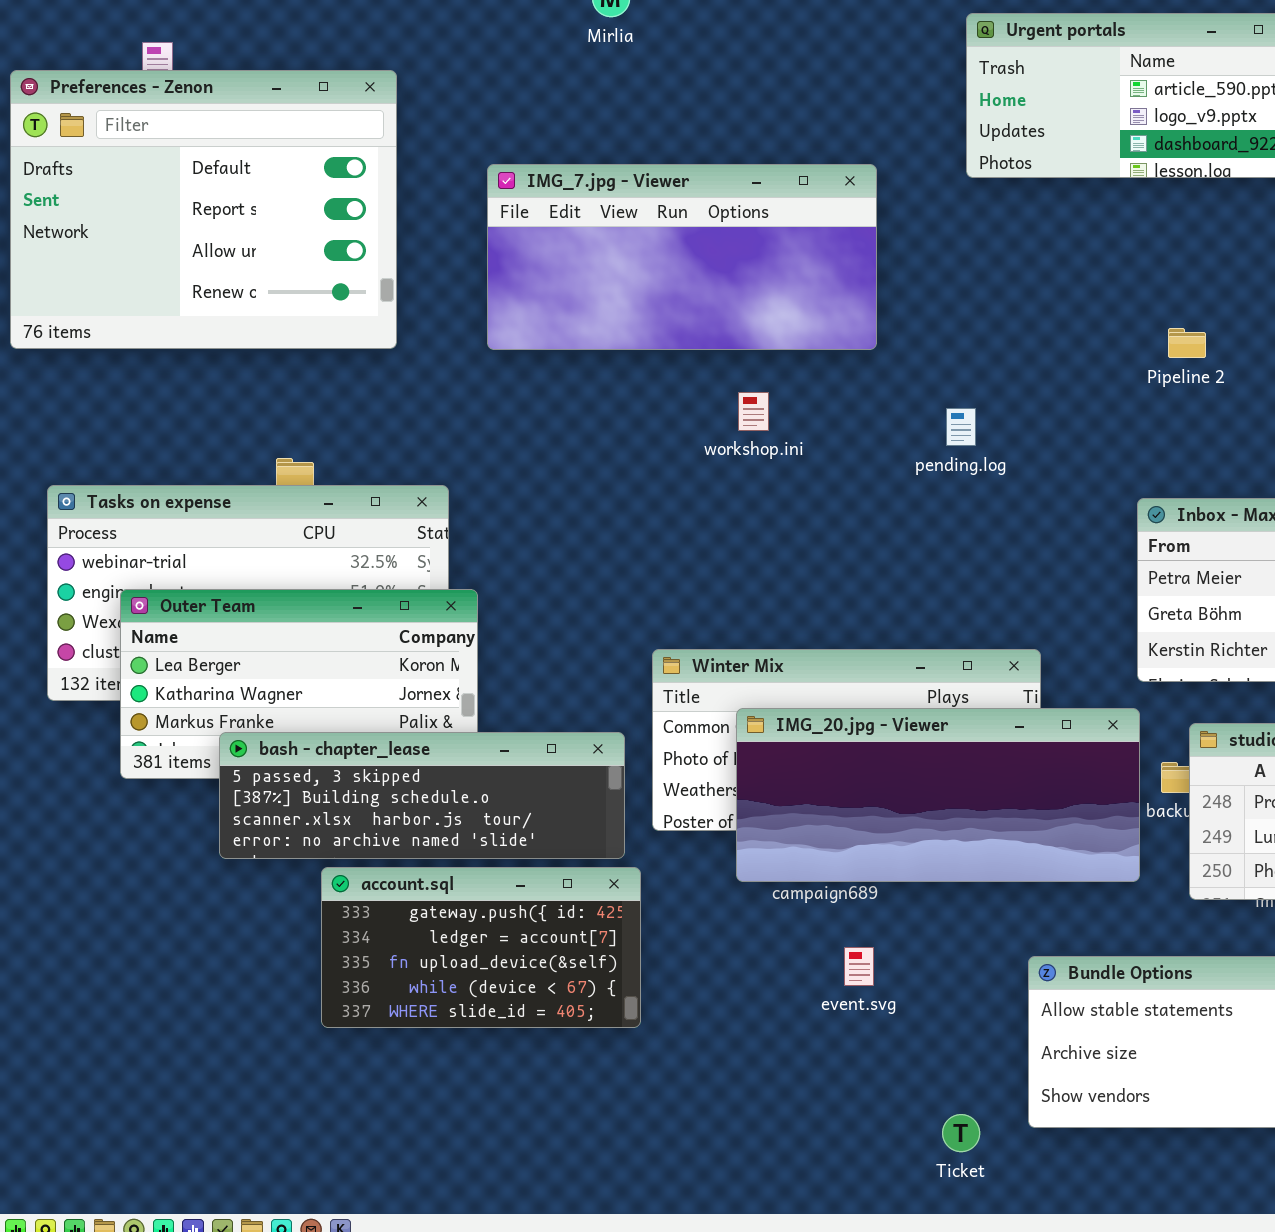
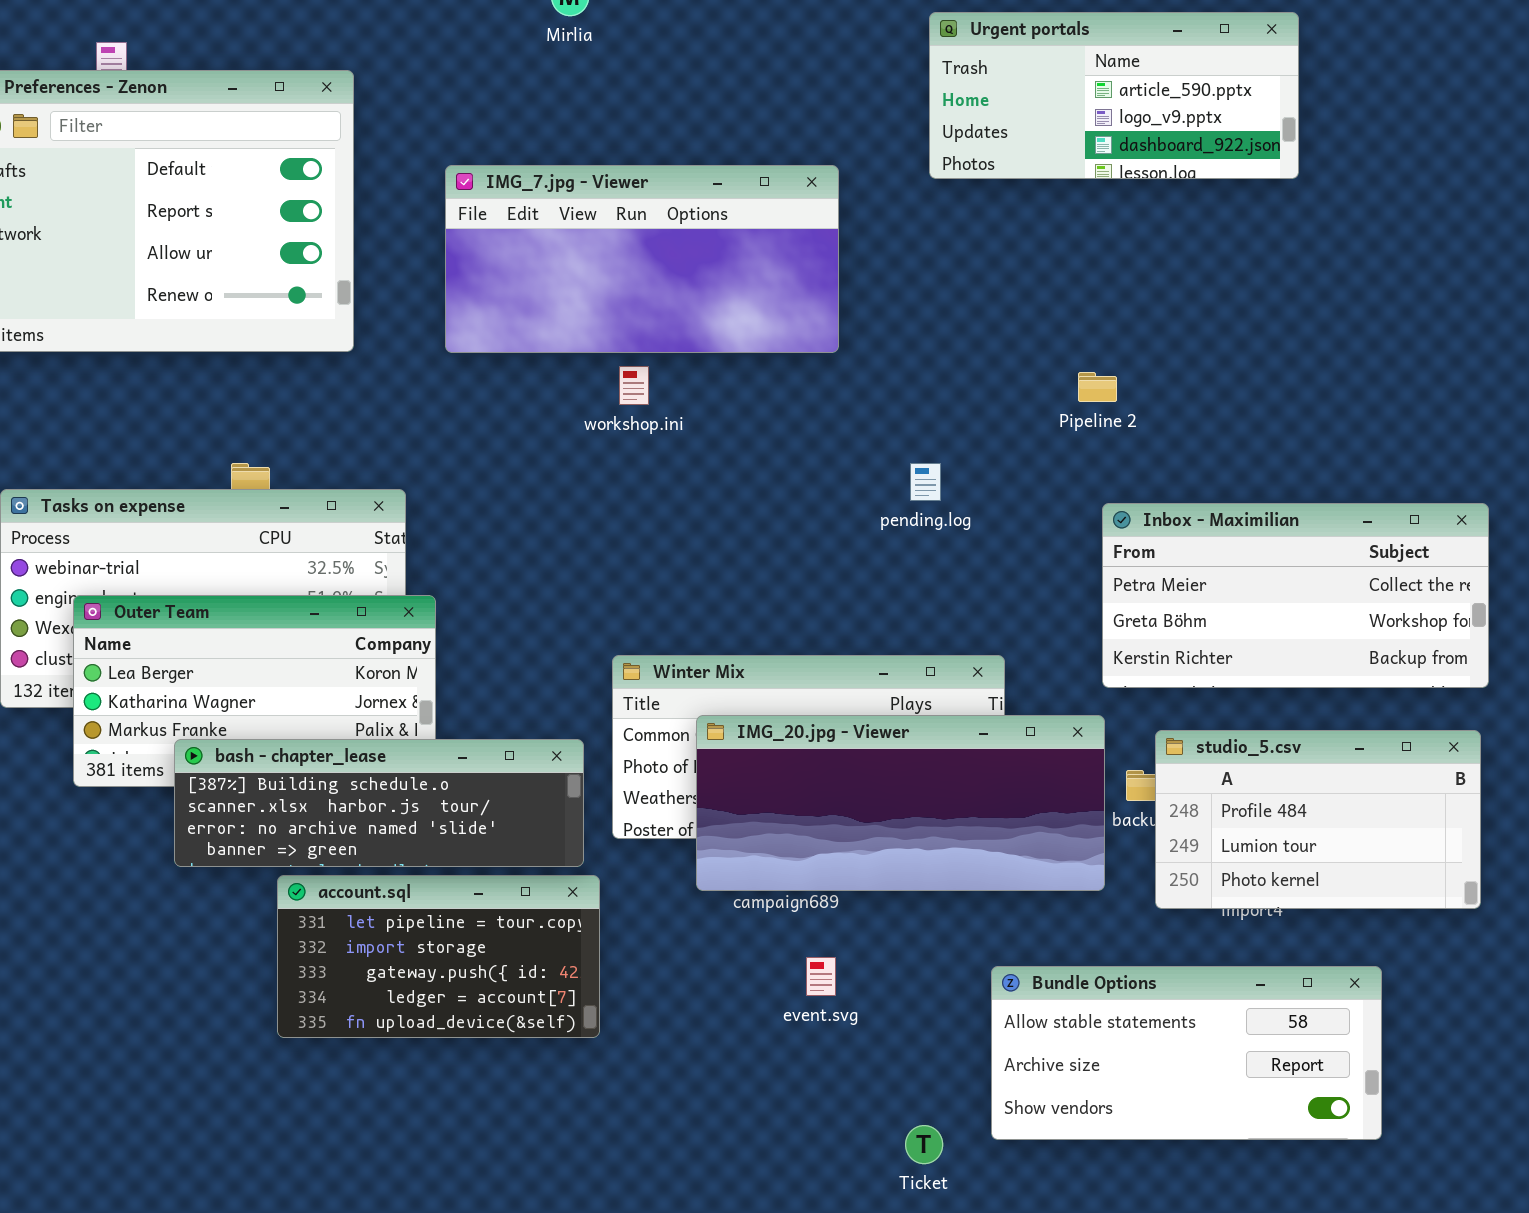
Pipeline 2: [1168,328,1206,358] -> [1078,372,1117,402], moved
workshop.ini: [738,392,769,431] -> [619,366,649,405], moved
pending.log: [946,408,976,446] -> [910,463,941,501], moved
bash - chapter_lease: [219,732,625,859] -> [174,739,584,867], scrolled down 1 row
account.sql: [321,867,641,1028] -> [277,875,600,1038], scrolled up 2 rows

